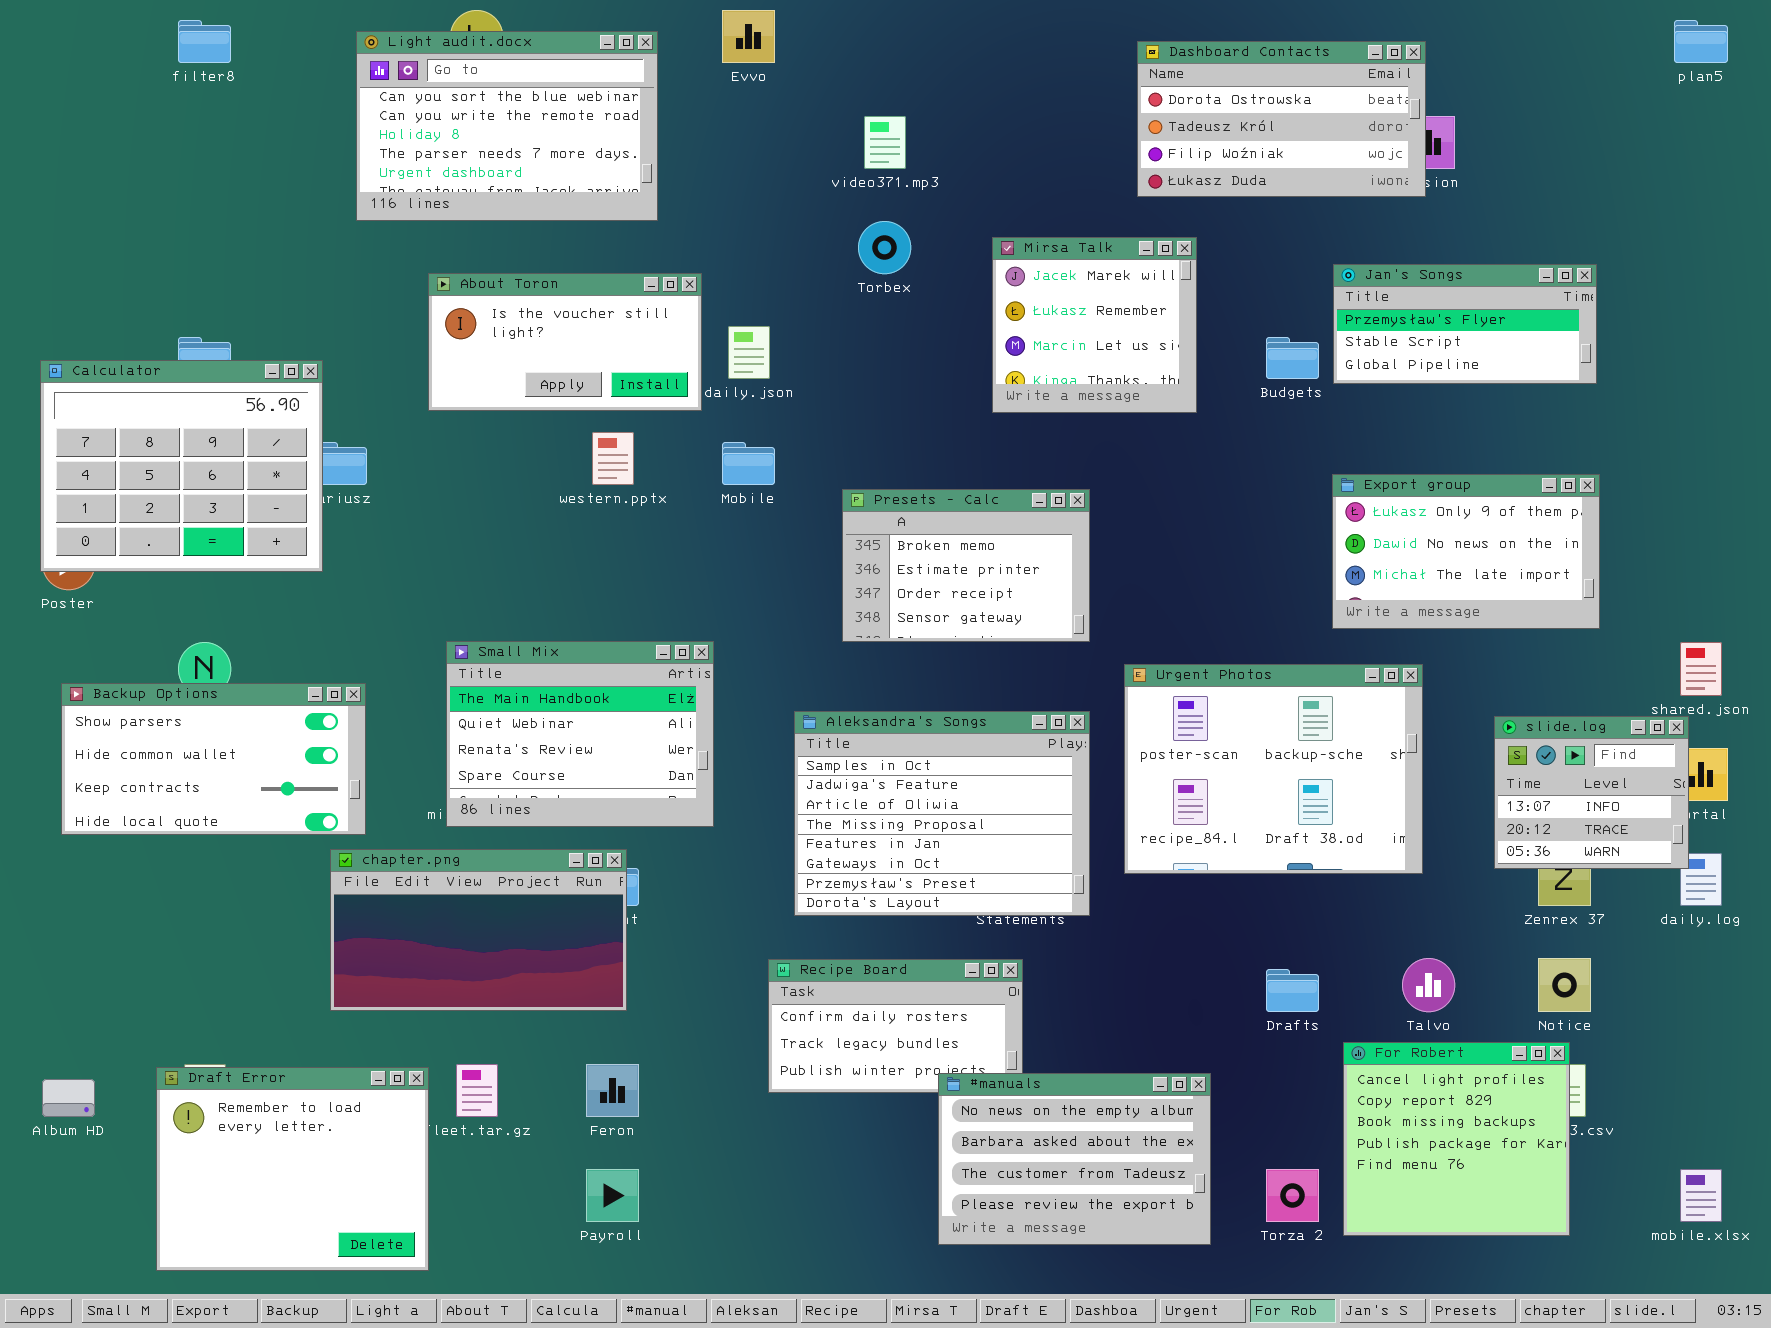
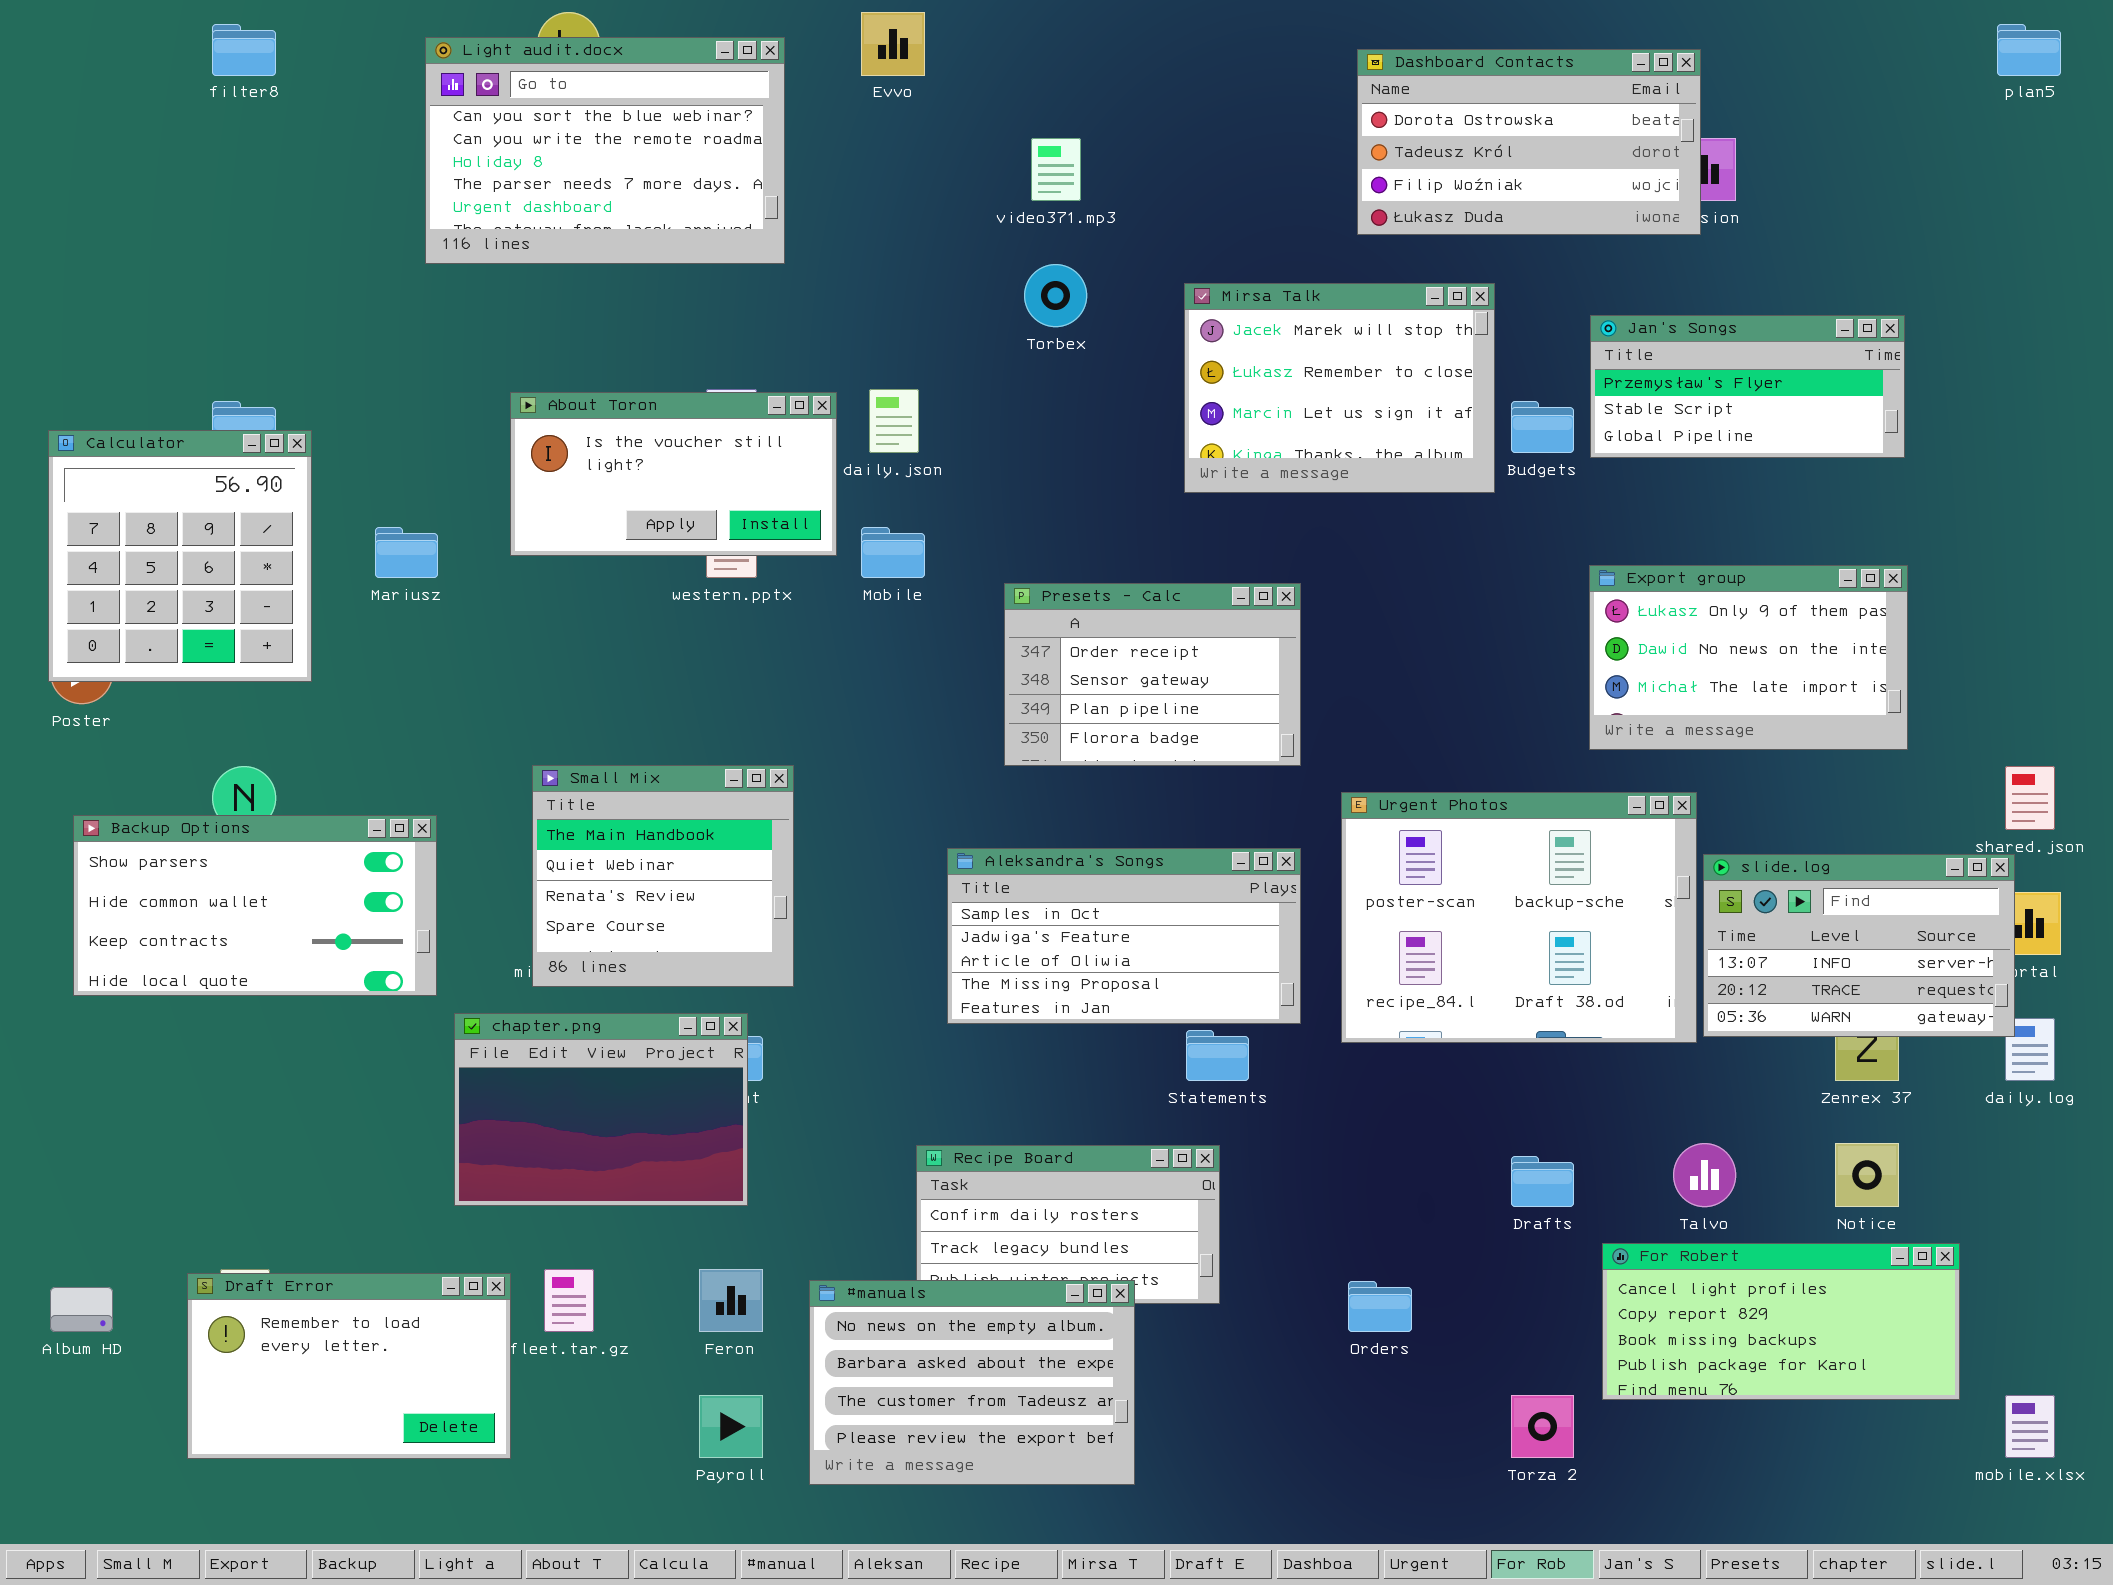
Mirsa Talk: [992,237,1197,413] -> [1184,283,1495,493], resized
About Toron: [428,273,702,411] -> [510,392,837,556], moved
Calculator: [40,360,323,572] -> [48,430,312,682], resized
Presets - Calc: [842,489,1090,642] -> [1004,583,1301,766], scrolled down 2 rows
Small Mix: [446,641,714,827] -> [532,765,794,987], resized
Aleksandra's Songs: [794,711,1090,916] -> [947,848,1301,1024], resized
slide.log: [1494,716,1689,869] -> [1703,854,2015,1037], resized
chapter.png: [330,849,627,1011] -> [454,1013,748,1206], resized
For Robert: [1343,1042,1570,1236] -> [1602,1243,1960,1400], resized
Draft Error: [156,1067,429,1271] -> [187,1273,511,1459], resized
#manuals: [938,1073,1211,1245] -> [809,1280,1135,1485], moved

